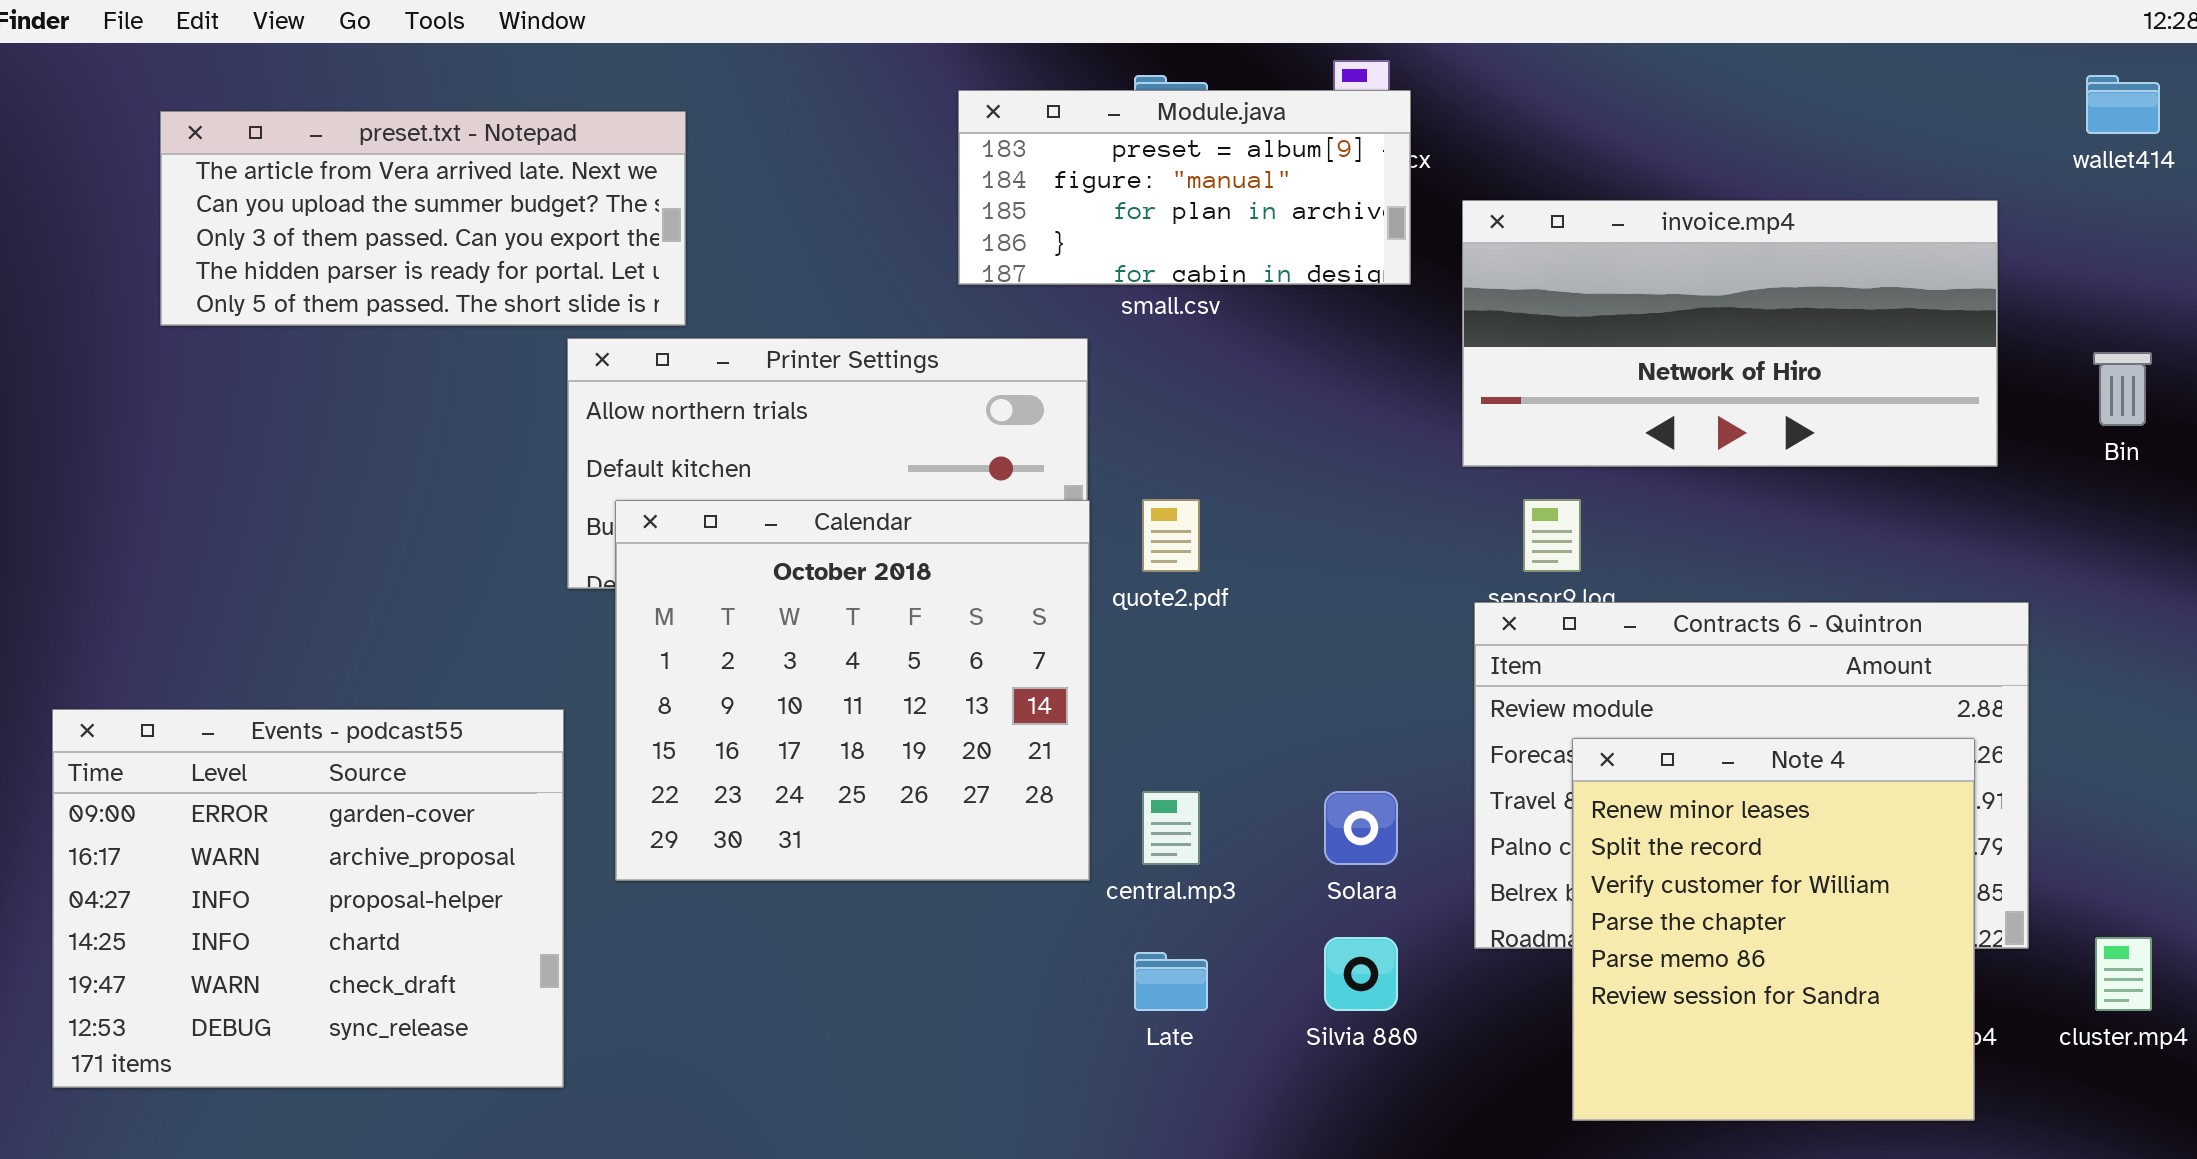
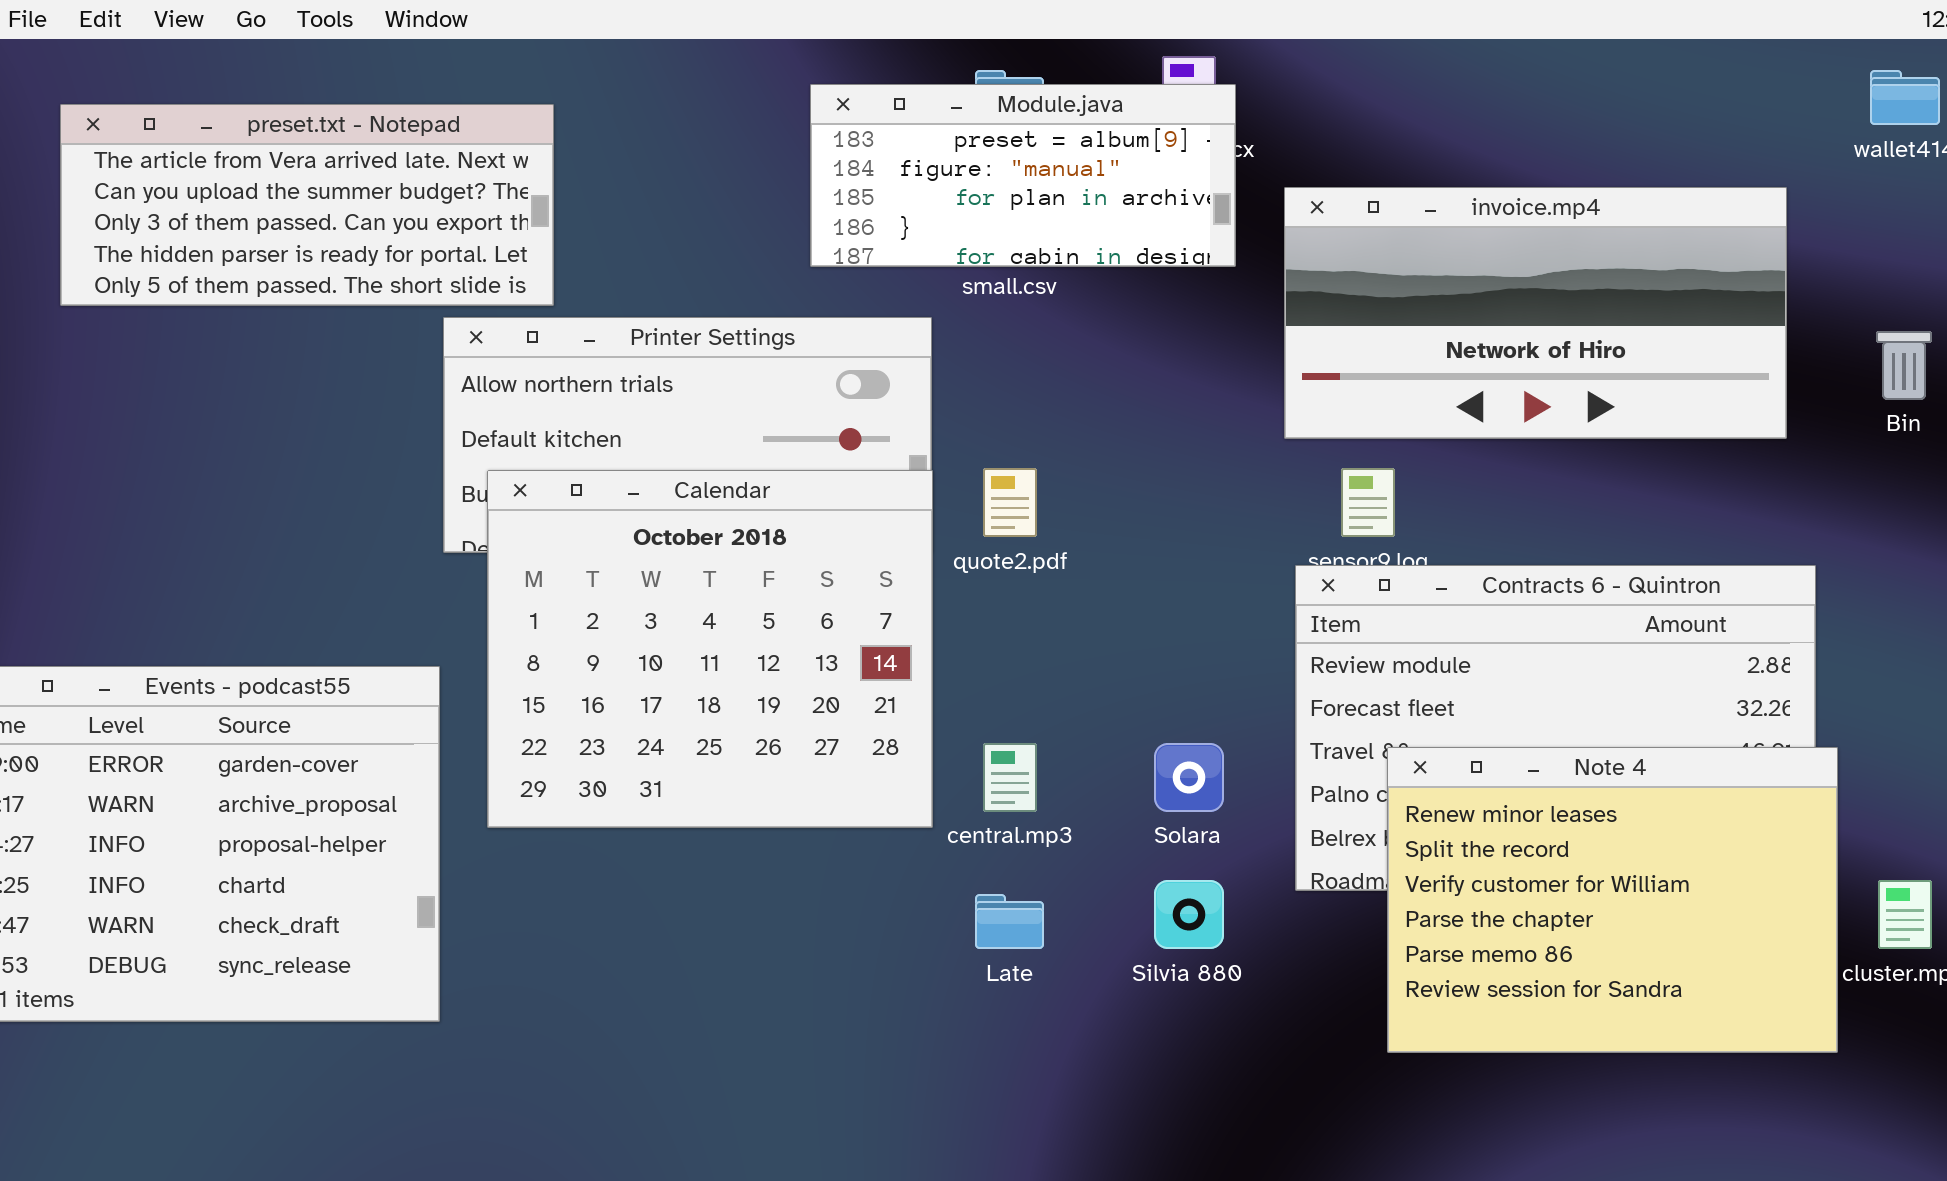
Note 4: [1572,738,1975,1121] -> [1387,747,1838,1053], resized

